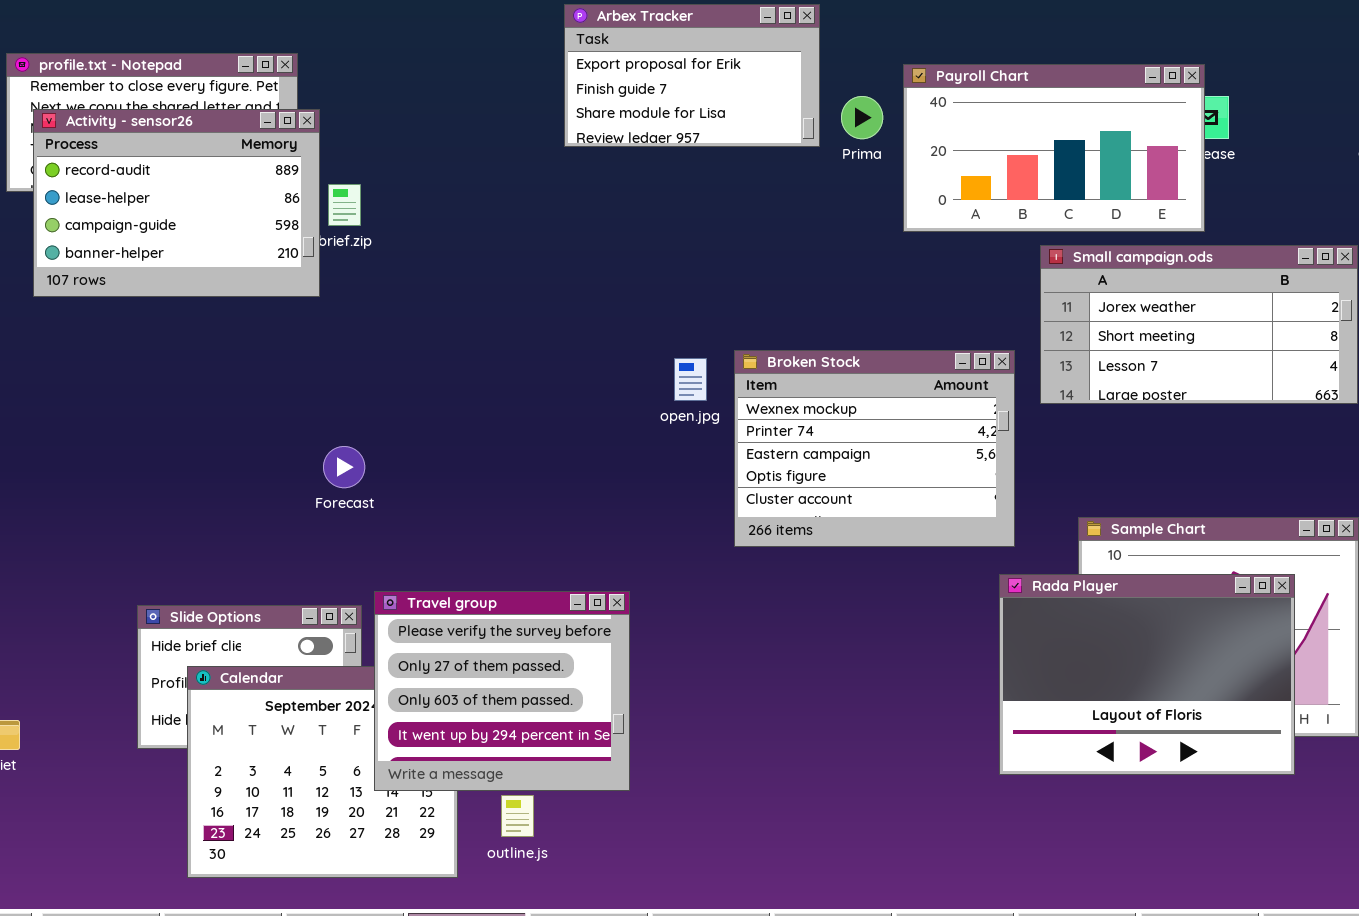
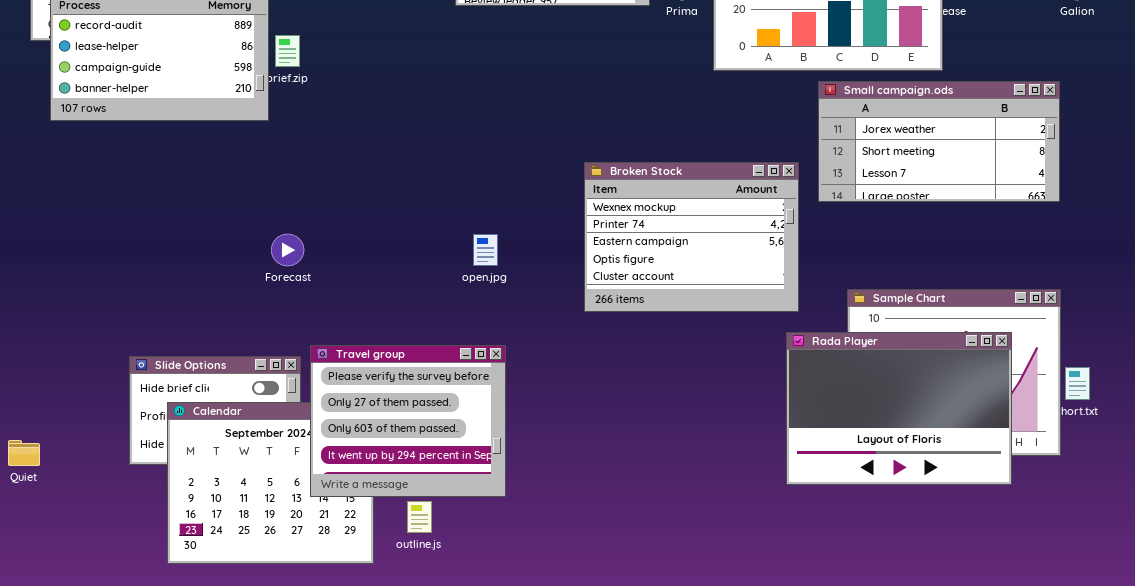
open.jpg: [674,358,707,401] -> [473,234,498,266], moved

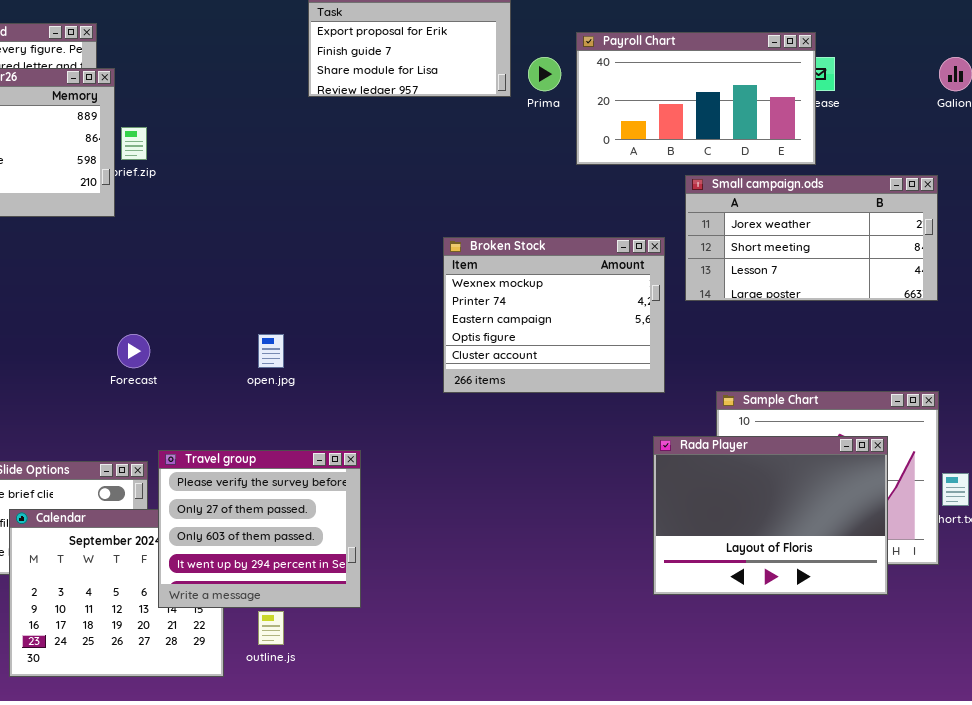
Broken Stock: [584,162,799,312] -> [443,237,665,393], moved
open.jpg: [473,234,498,266] -> [258,334,284,368], moved

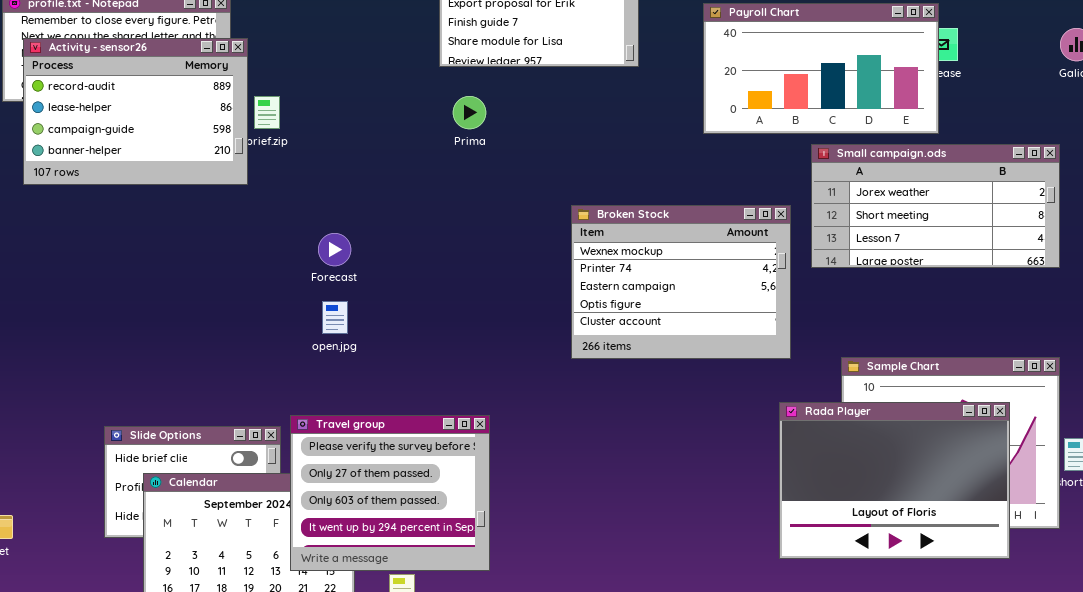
Prima: [528,57,561,91] -> [453,96,486,129], moved
Forecast: [117,334,150,368] -> [318,233,351,266], moved
open.jpg: [258,334,284,368] -> [322,301,348,334], moved

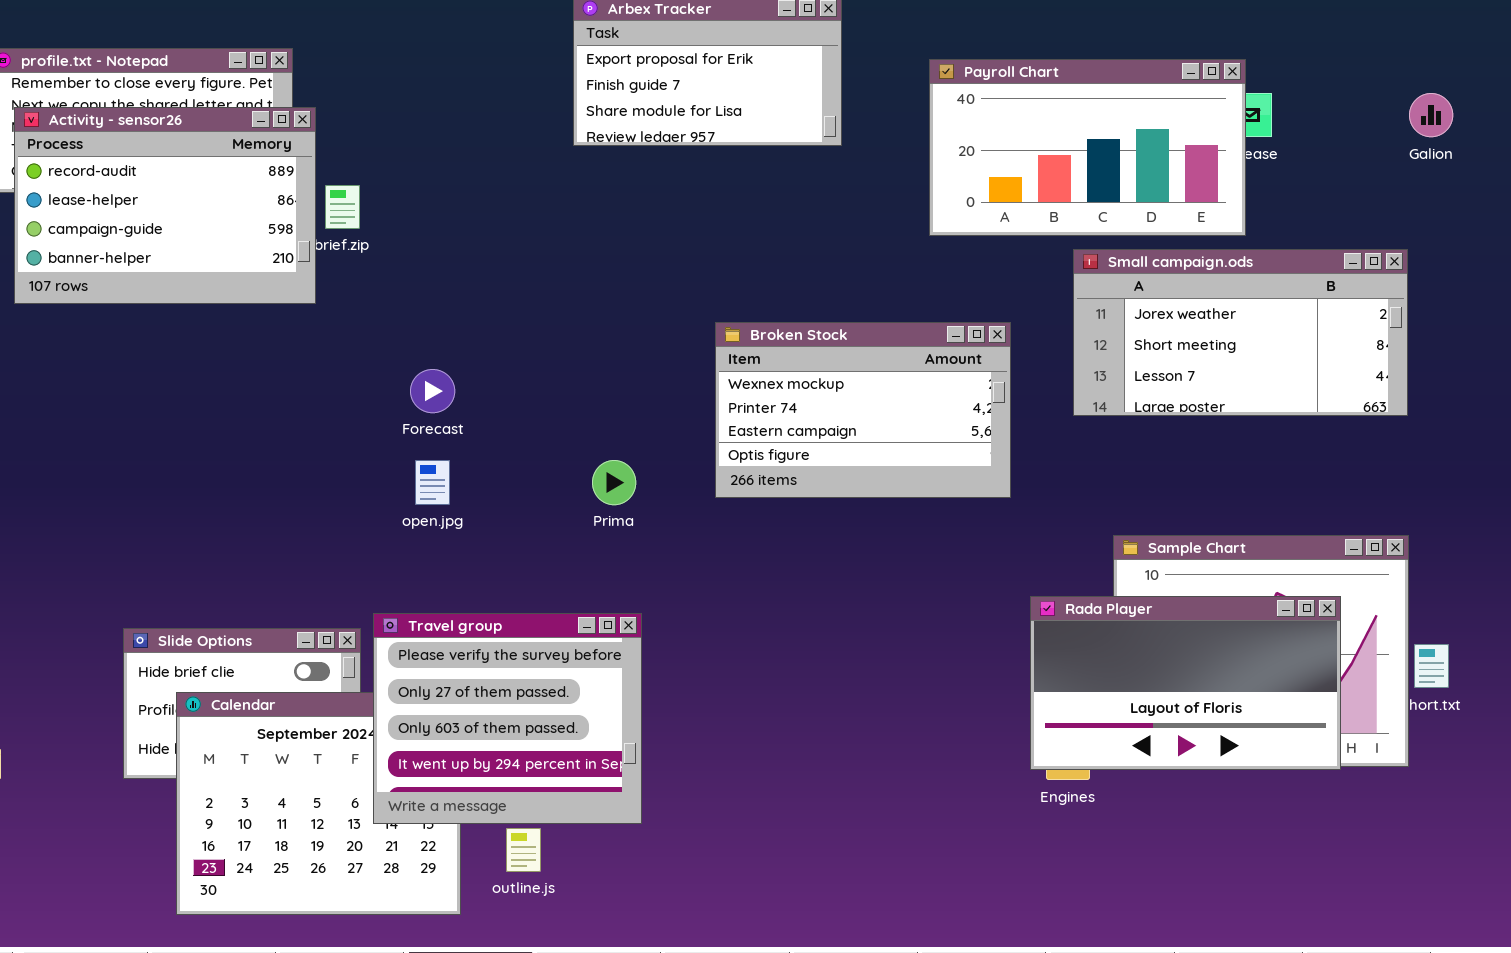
Prima: [453,96,486,129] -> [592,460,636,505], moved
Broken Stock: [571,205,791,359] -> [715,322,1011,498], moved, resized
Rada Player: [779,402,1010,559] -> [1030,596,1341,770], resized

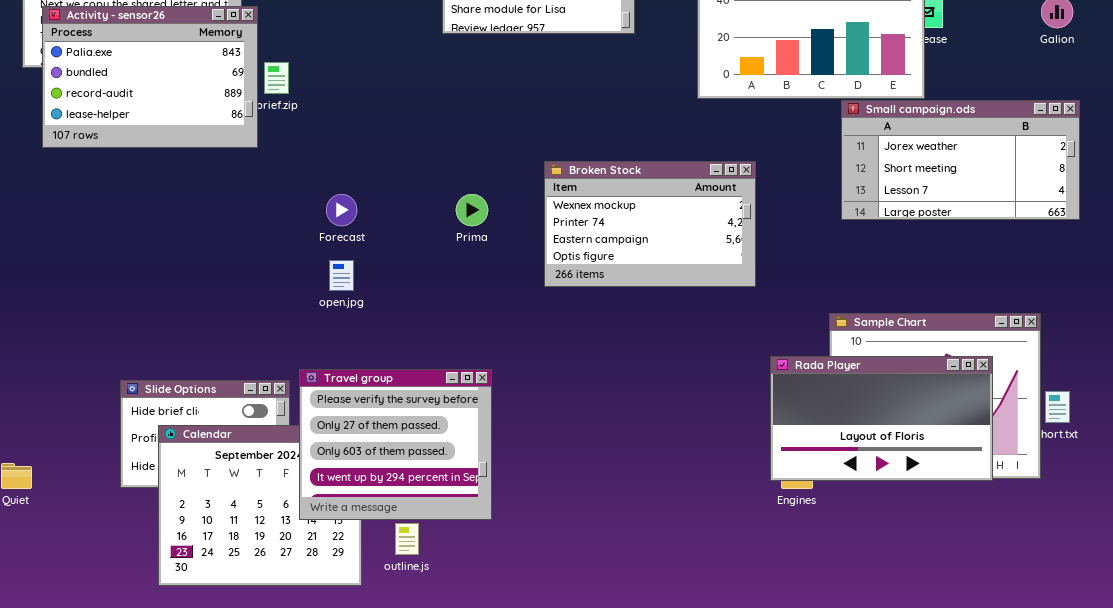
Activity - sensor26: [14,107,316,304] -> [42,6,258,148], scrolled up 2 rows
Small campaign.ods: [1073,249,1408,416] -> [841,100,1080,220], moved
Prima: [592,460,636,505] -> [456,194,488,226], moved

